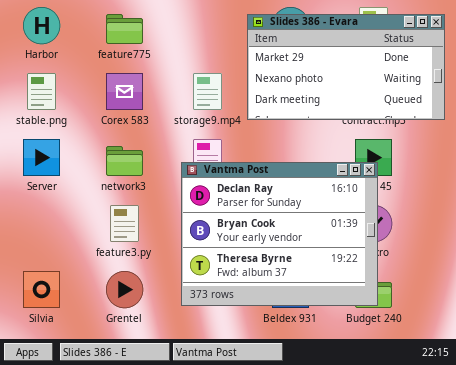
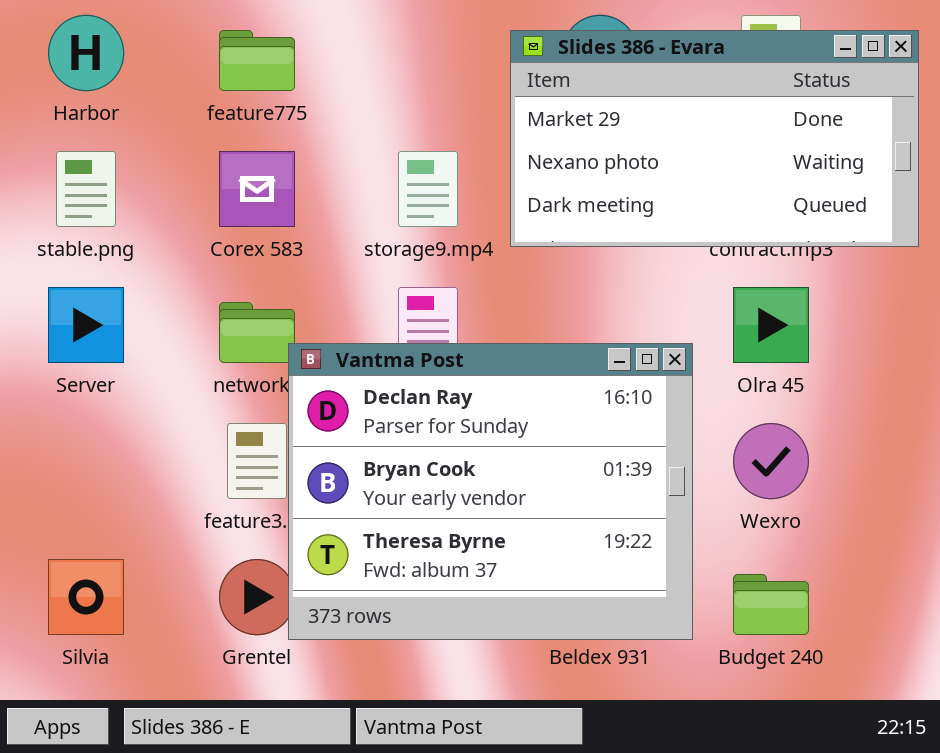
Vantma Post: [181,162,378,306] -> [288,343,693,640], moved

